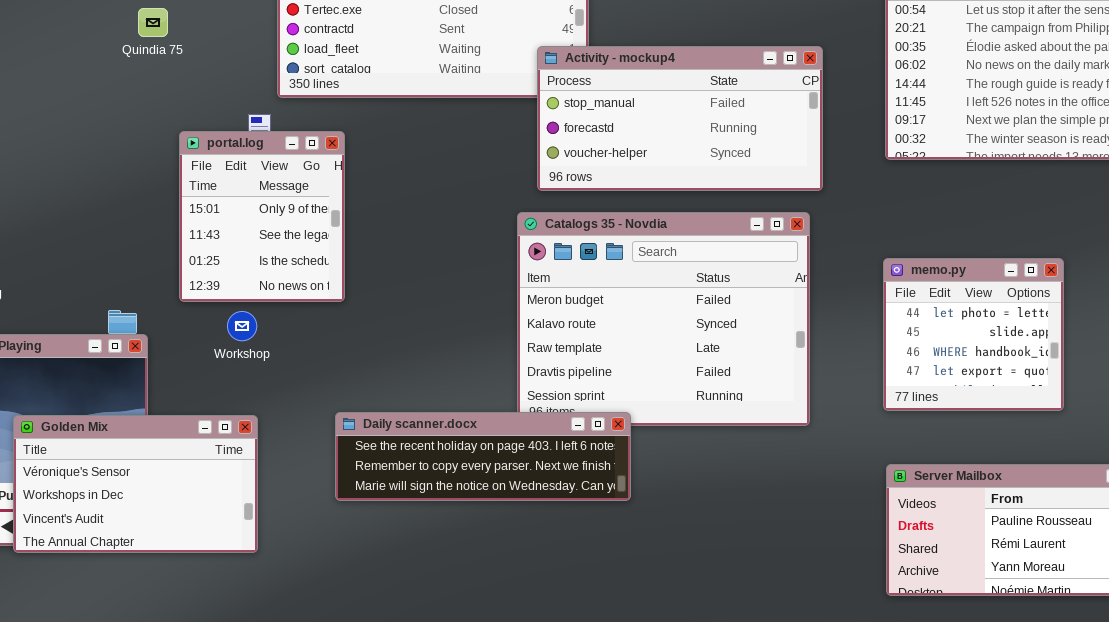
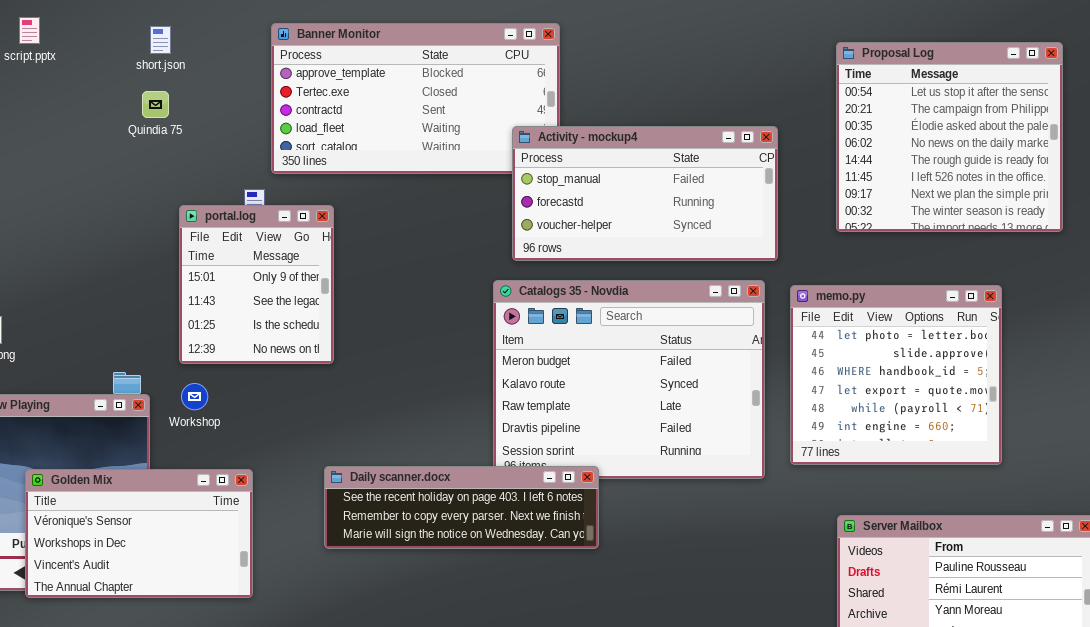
memo.py: [883,258,1064,411] -> [790,285,1002,465], resized
Workshop: [227,311,257,341] -> [181,383,208,410], moved

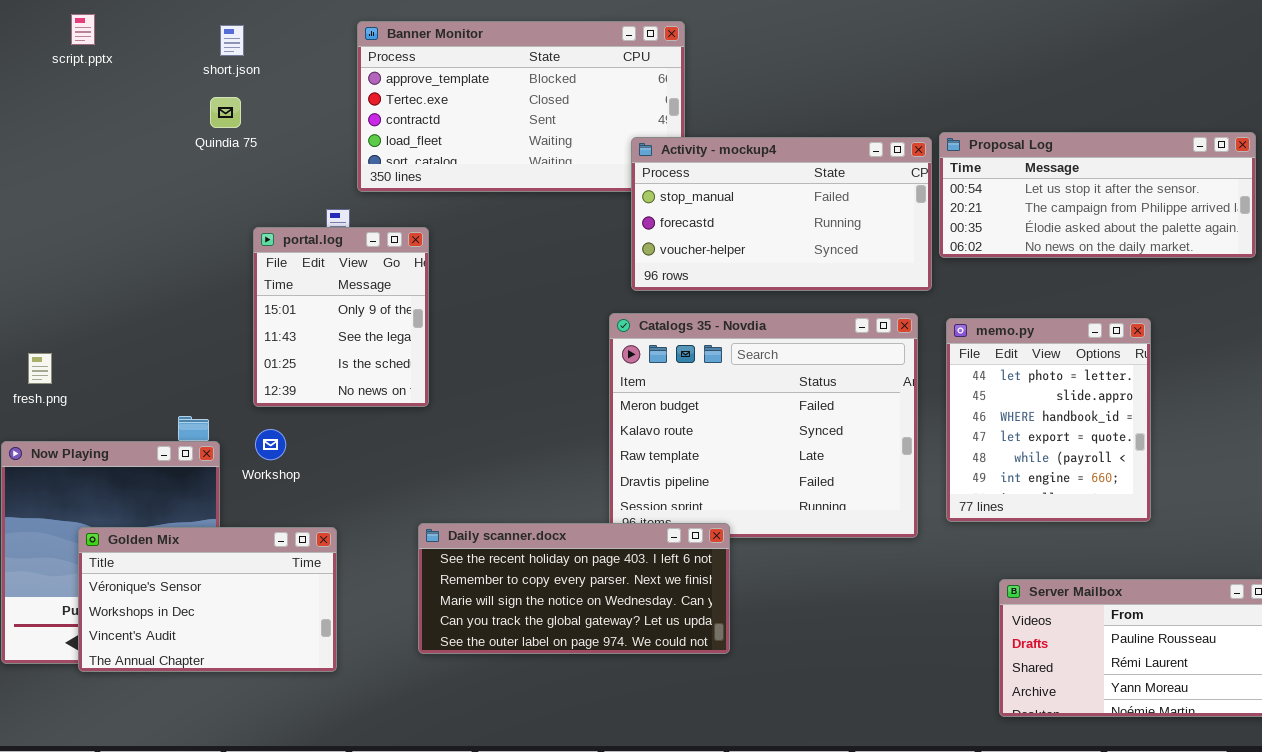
Proposal Log: [836,42,1063,232] -> [939,132,1256,258], resized
memo.py: [790,285,1002,465] -> [946,318,1151,522], resized
Daily scanner.docx: [324,466,599,549] -> [418,523,730,654], resized

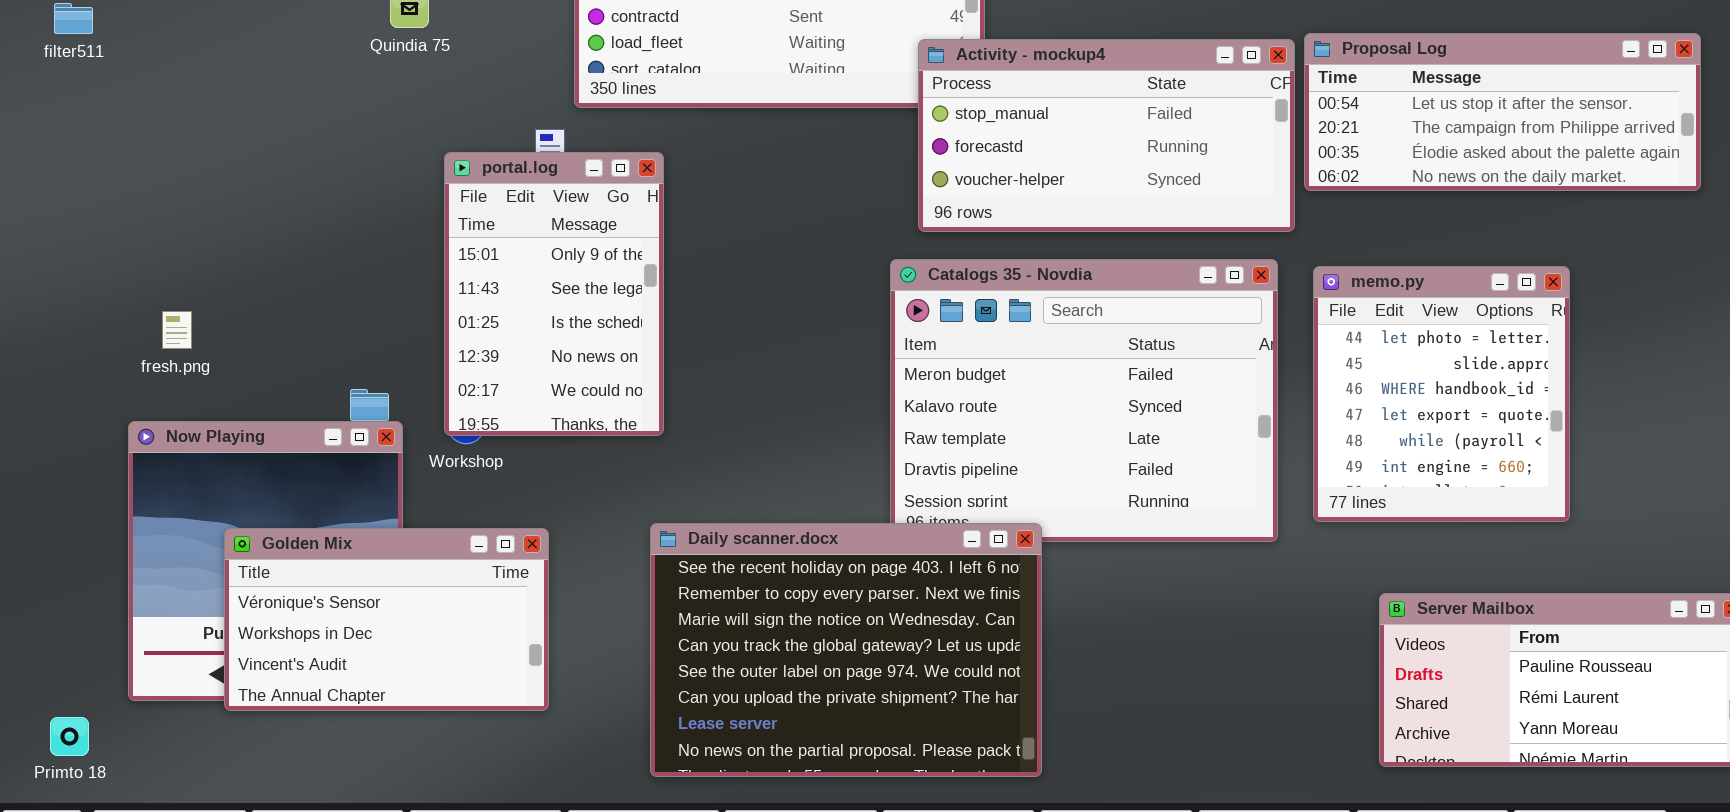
portal.log: [253,227,429,407] -> [444,152,664,436], resized
Daily scanner.docx: [418,523,730,654] -> [650,523,1042,777], resized

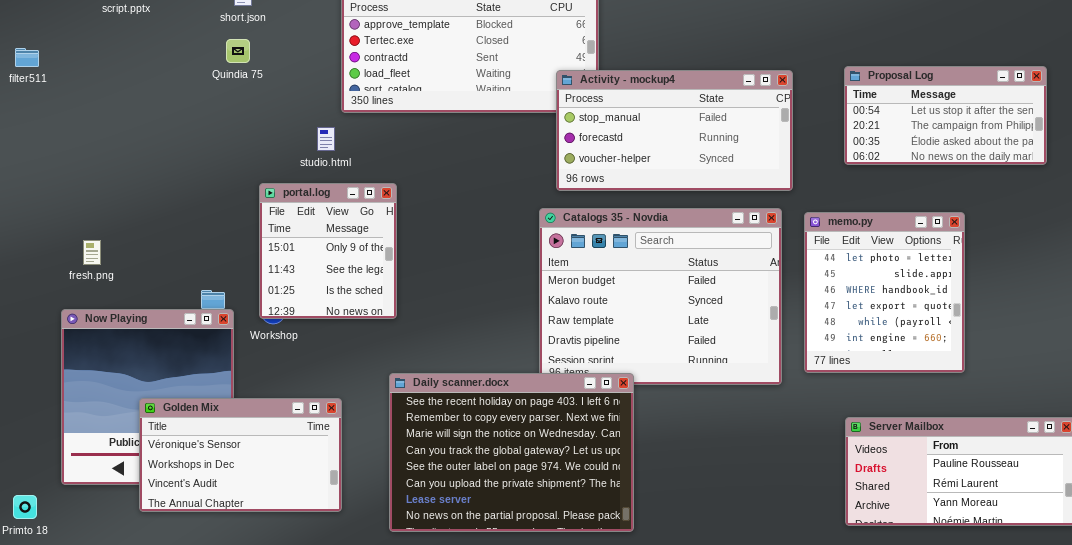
Proposal Log: [1304,33,1701,191] -> [844,66,1047,165], resized
portal.log: [444,152,664,436] -> [259,183,397,319], resized
Golden Mix: [224,528,549,711] -> [139,398,342,512], moved

